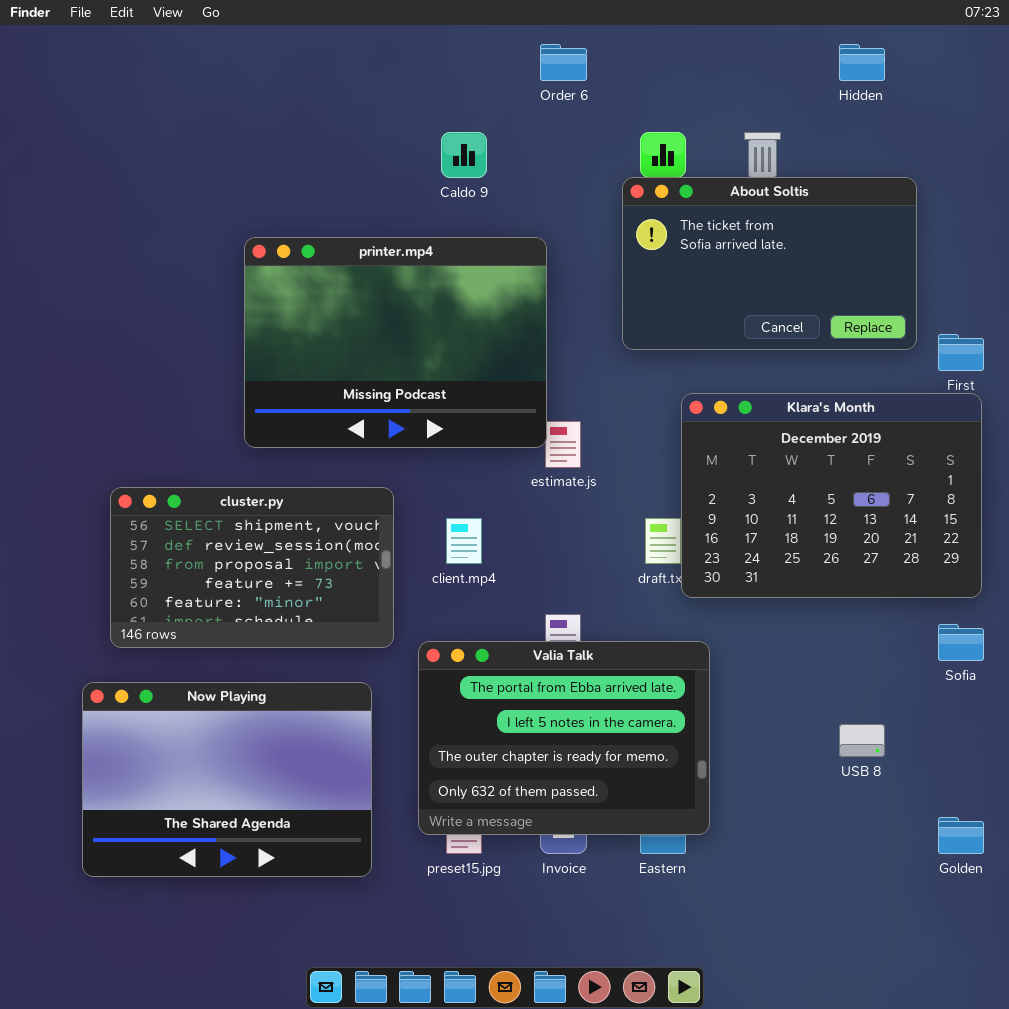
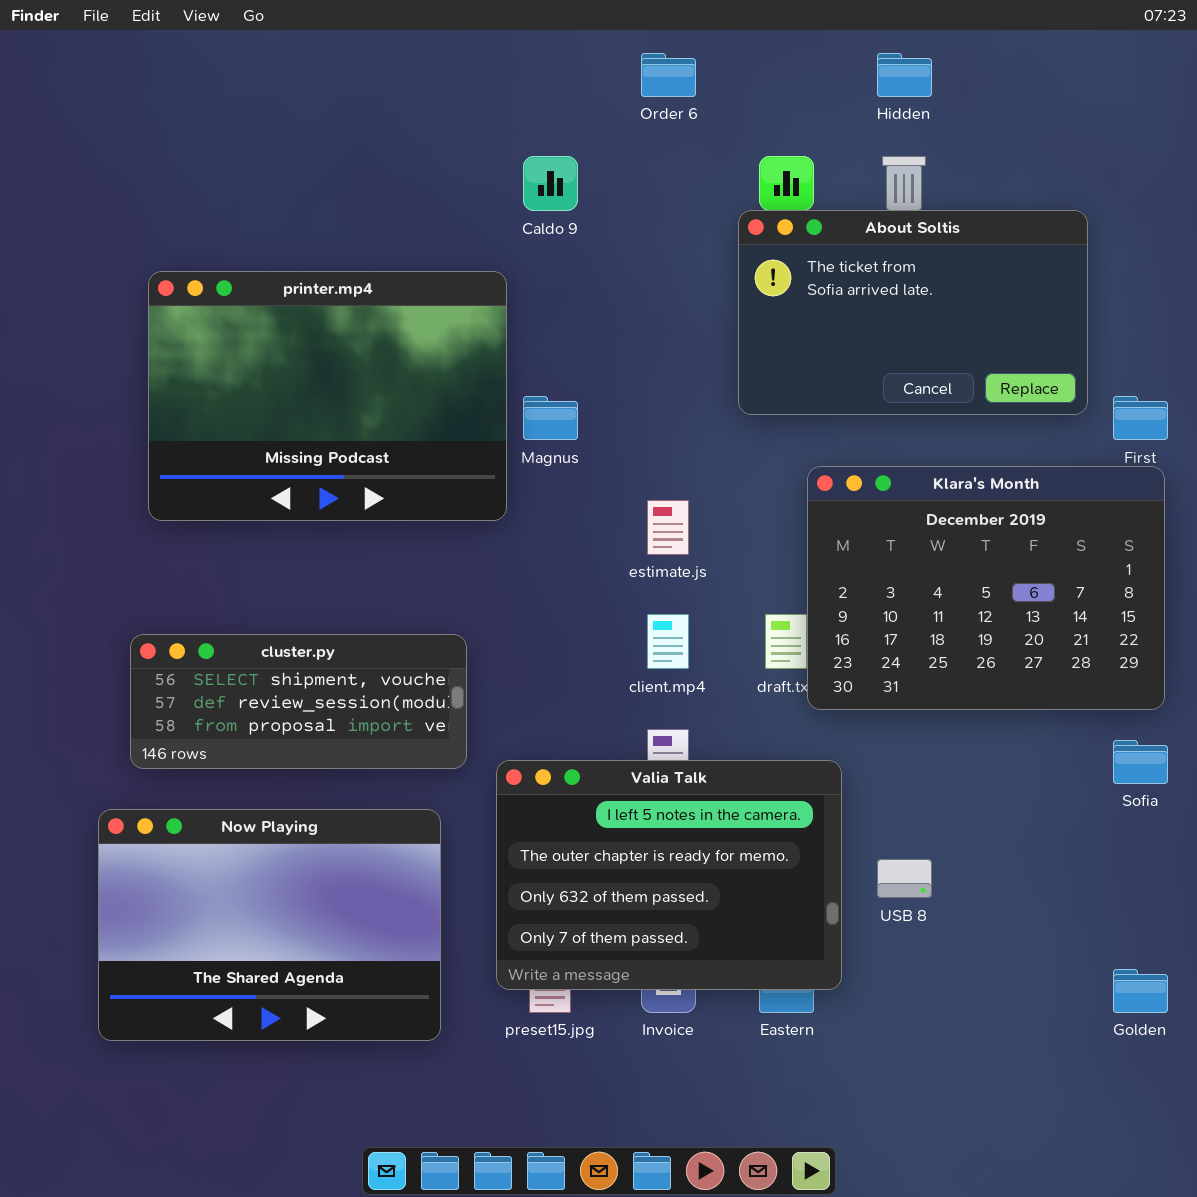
Hidden: [839,44,885,81] -> [877,53,932,97], moved
printer.mp4: [244,237,547,448] -> [148,271,507,521], moved
cluster.py: [110,487,394,648] -> [130,634,467,769], resized
client.mp4: [446,518,482,564] -> [647,614,689,669], moved
Valia Talk: [418,641,710,835] -> [496,760,842,990], scrolled down 1 row
USB 8: [839,724,885,757] -> [877,859,932,898], moved

